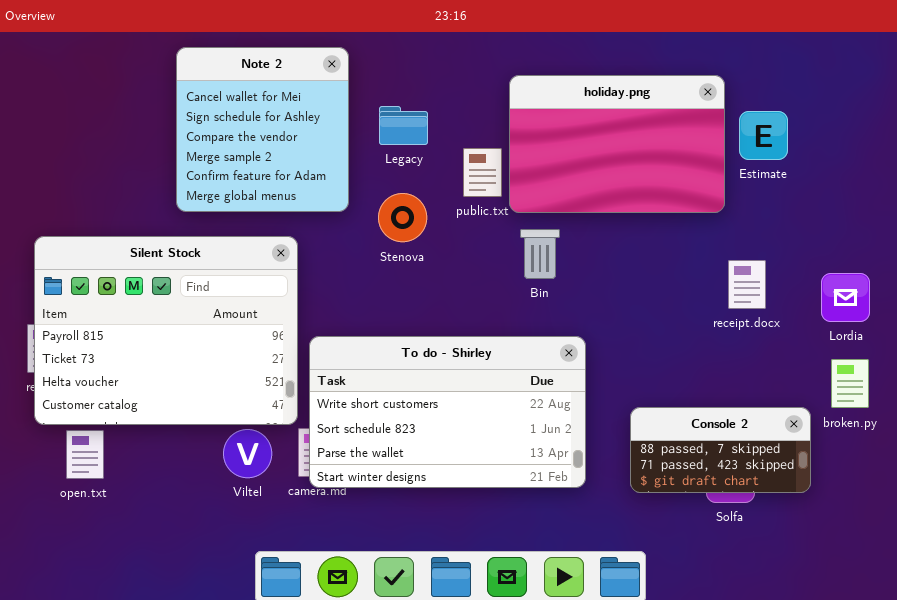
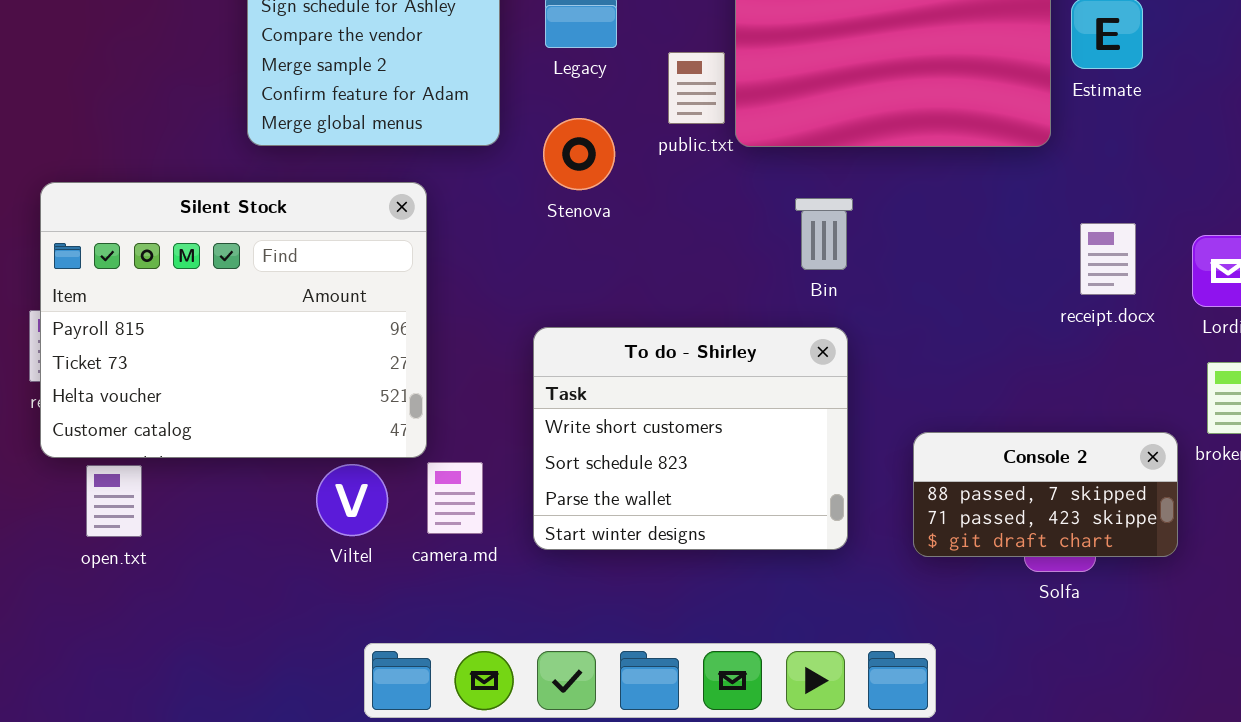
Bin: [520,229,560,279] -> [795,198,853,270], moved
receipt.docx: [728,260,766,309] -> [1080,223,1136,295], moved
To do - Shirley: [309,336,586,488] -> [533,327,848,550], resized

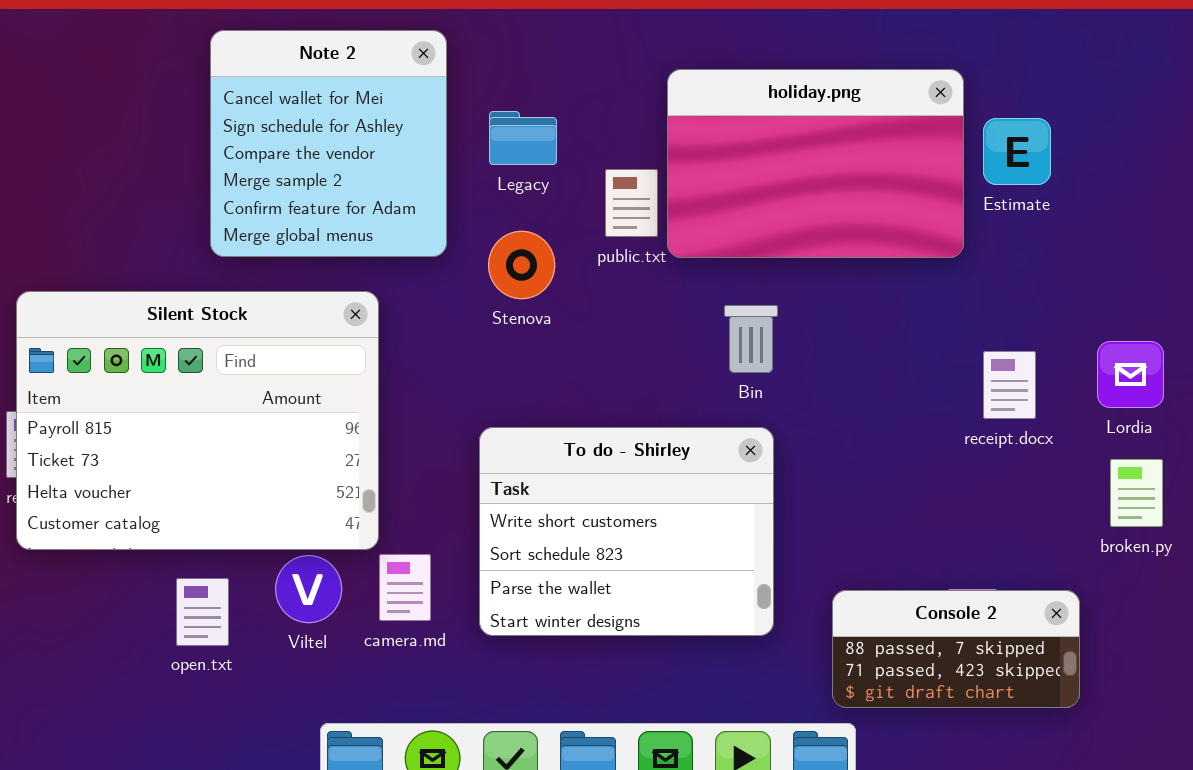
receipt.docx: [1080,223,1136,295] -> [983,351,1036,419], moved
Console 2: [913,432,1178,557] -> [832,590,1080,708], moved
open.txt: [86,465,142,537] -> [176,578,229,646], moved

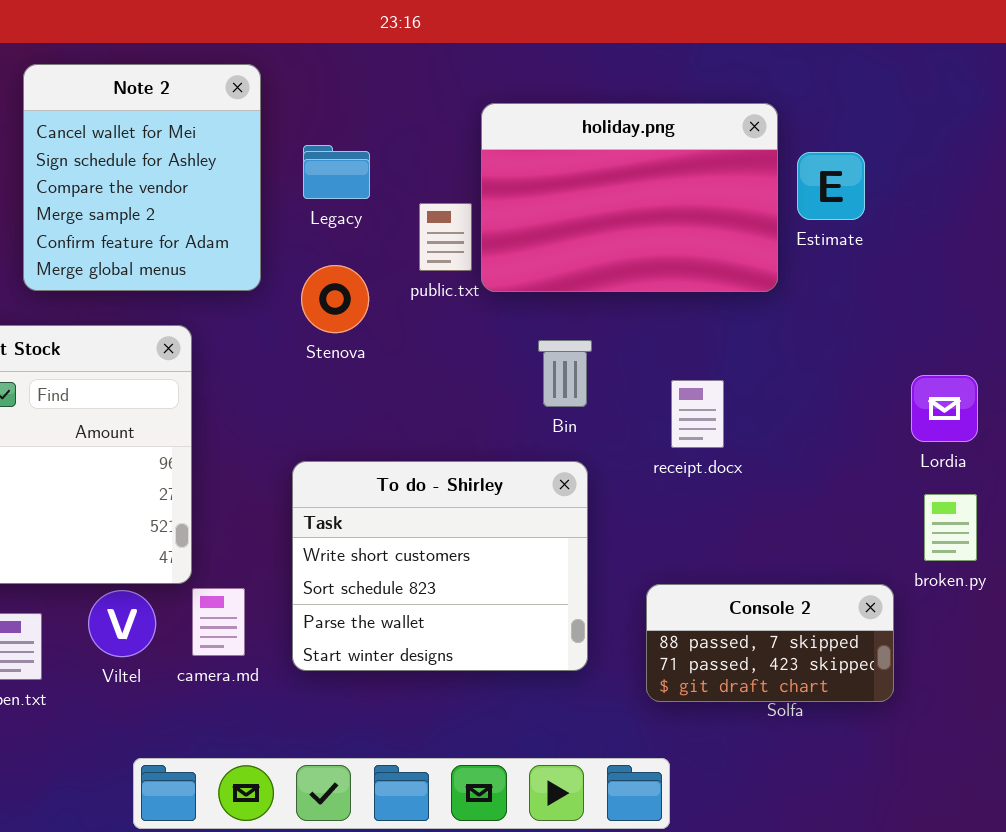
receipt.docx: [983,351,1036,419] -> [671,380,724,448], moved
Console 2: [832,590,1080,708] -> [646,584,894,702], moved

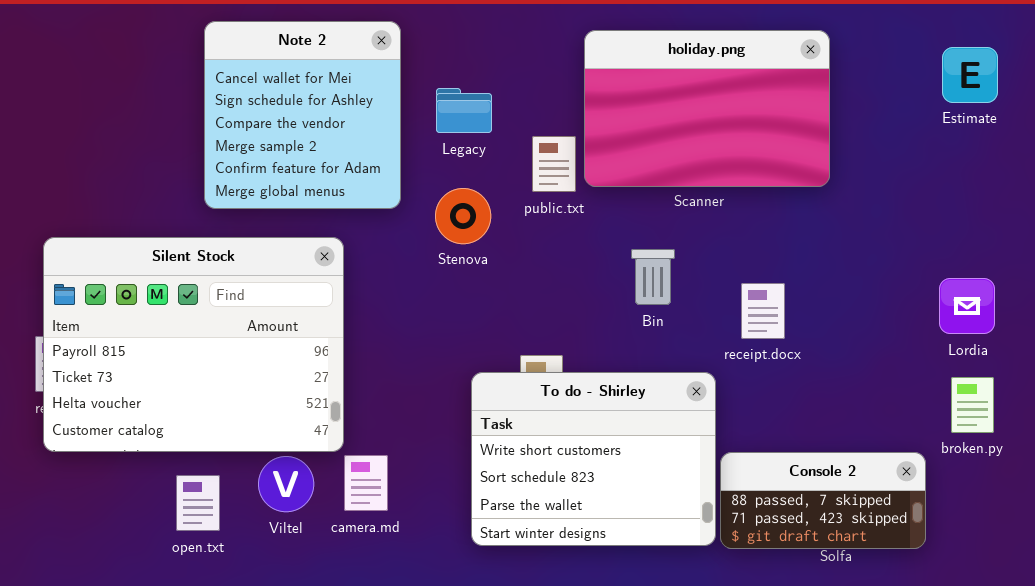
holiday.png: [481,103,778,292] -> [584,30,830,187], moved
Estimate: [797,152,865,220] -> [942,47,998,103], moved
To do - Shirley: [292,461,588,671] -> [471,372,716,546], moved

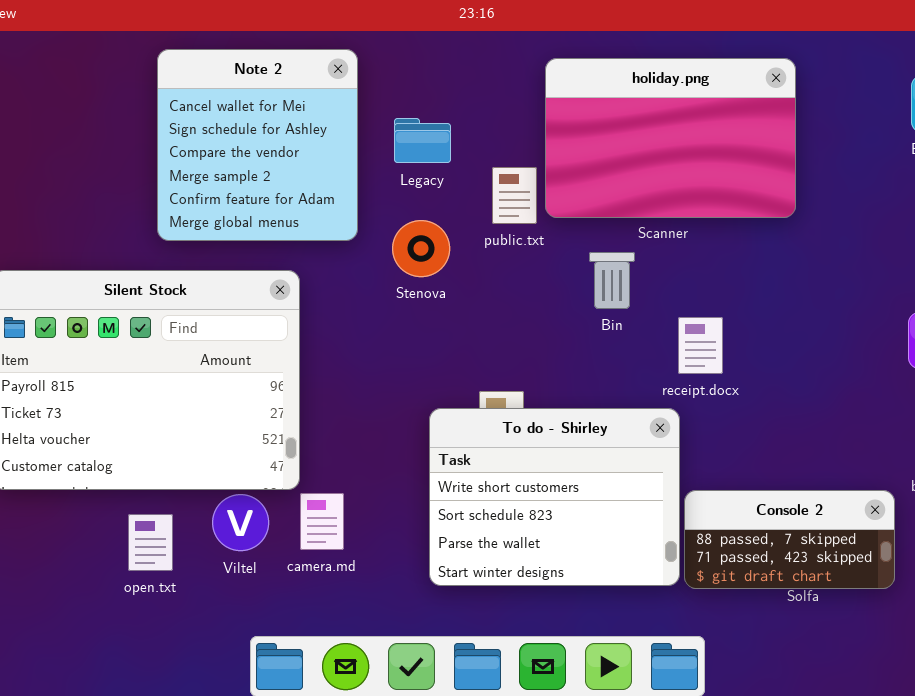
Bin: [631,249,675,305] -> [589,252,635,309], moved
receipt.docx: [741,283,785,339] -> [678,317,723,374], moved

